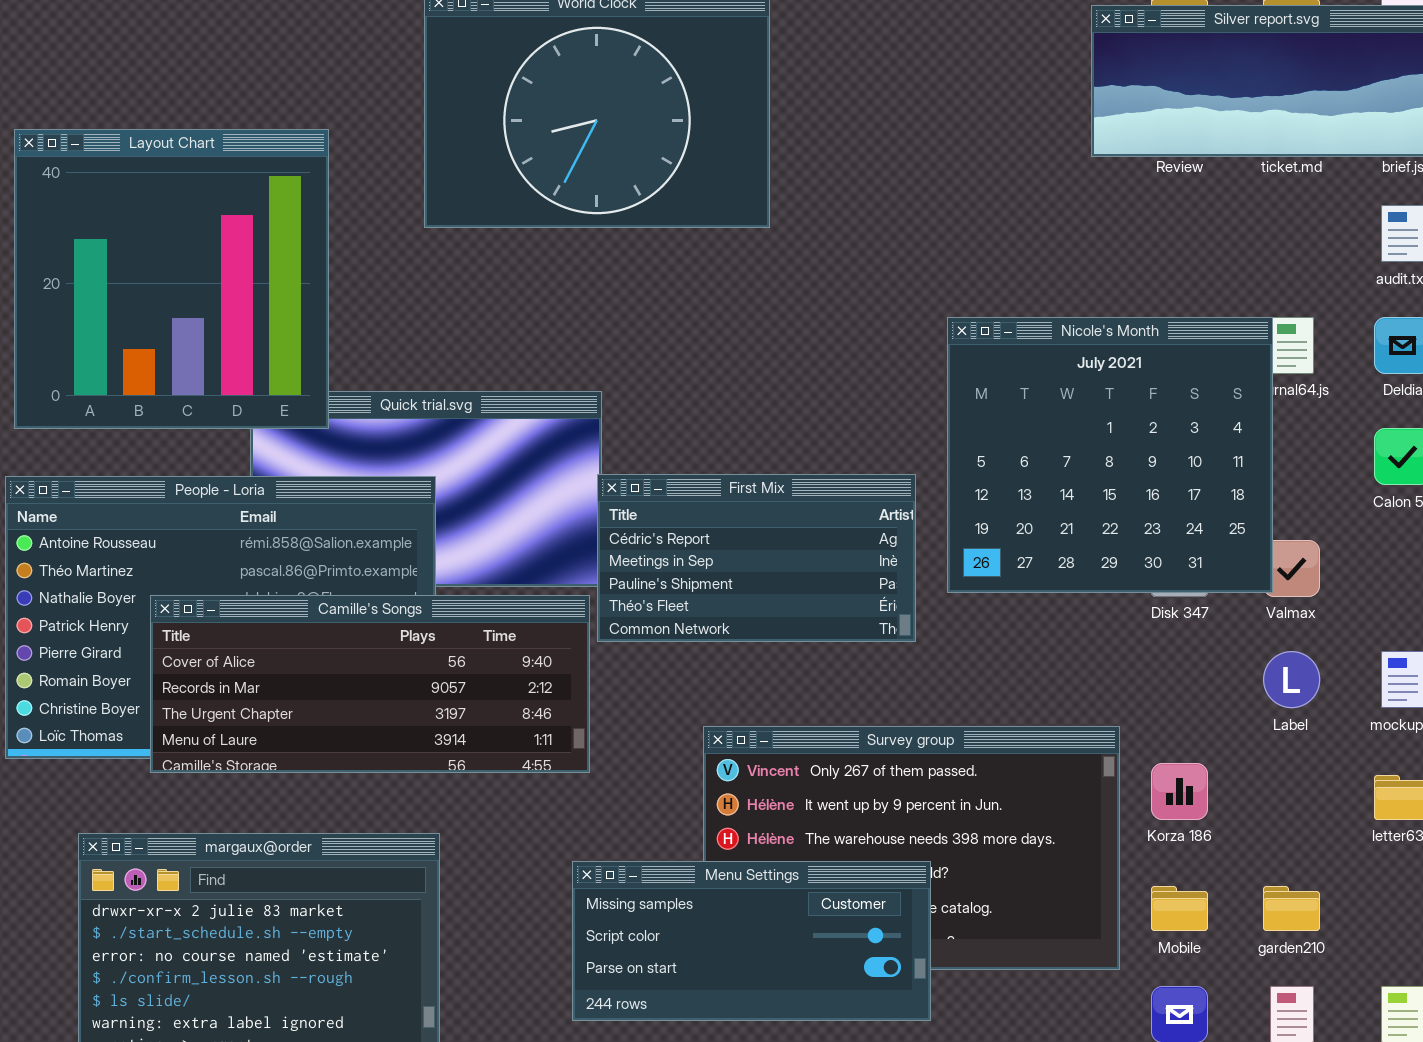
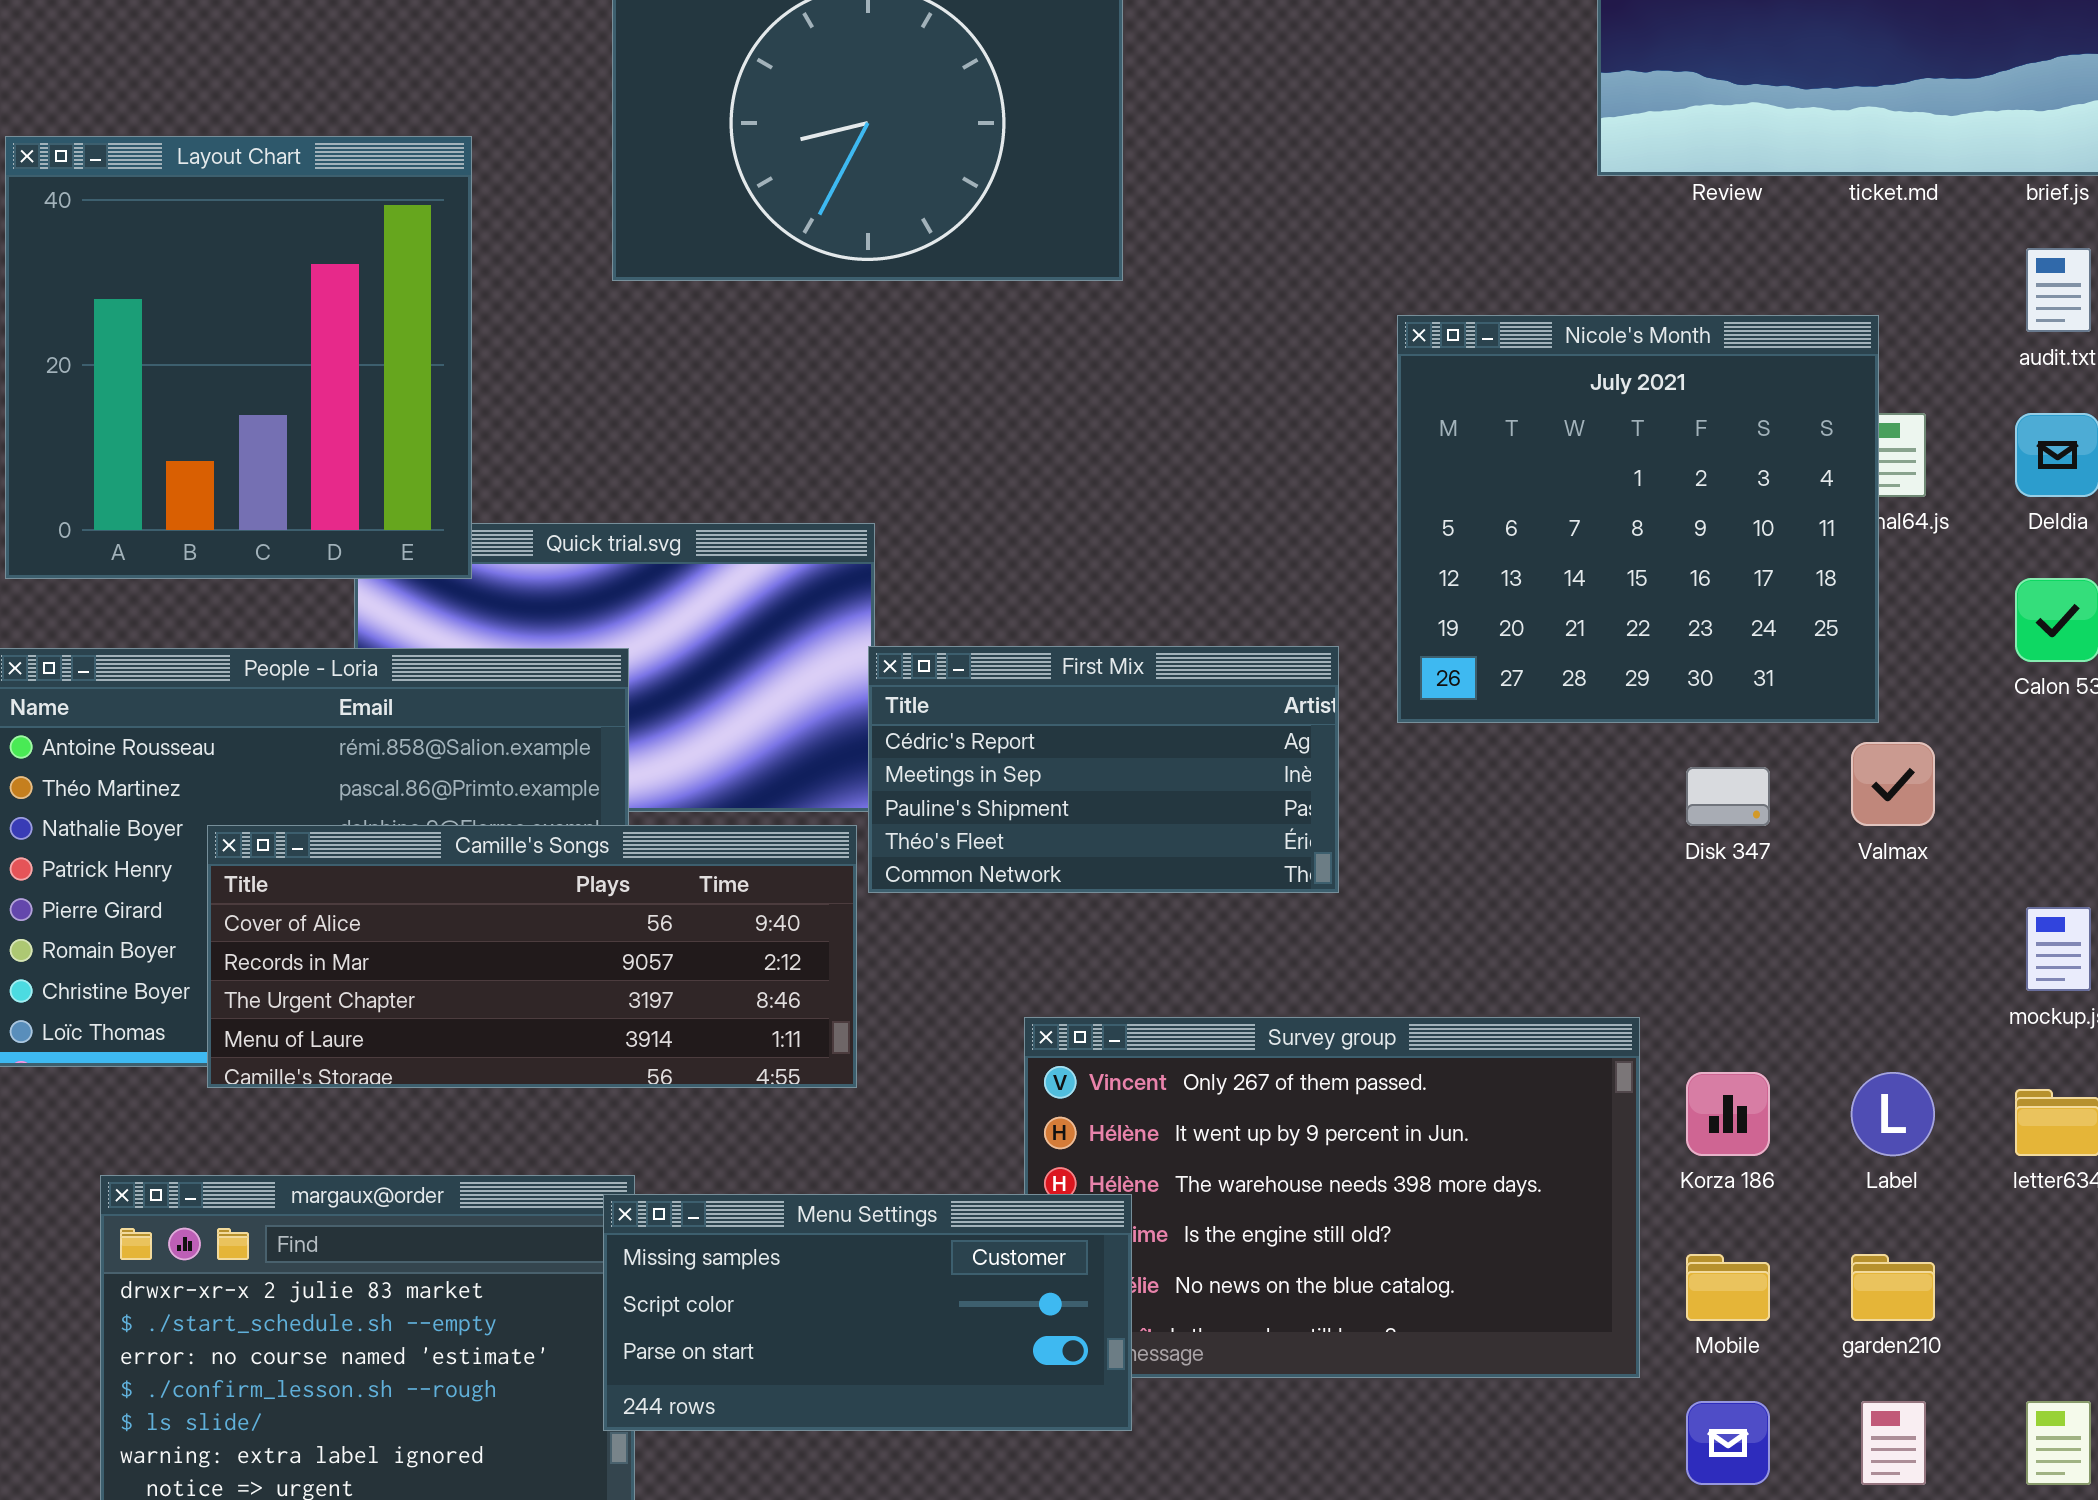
Nicole's Month: [947,317,1273,593] -> [1397,315,1879,723], moved
Label: [1263,651,1320,708] -> [1851,1072,1935,1156], moved
Menu Settings: [572,861,931,1021] -> [603,1194,1132,1431], moved

